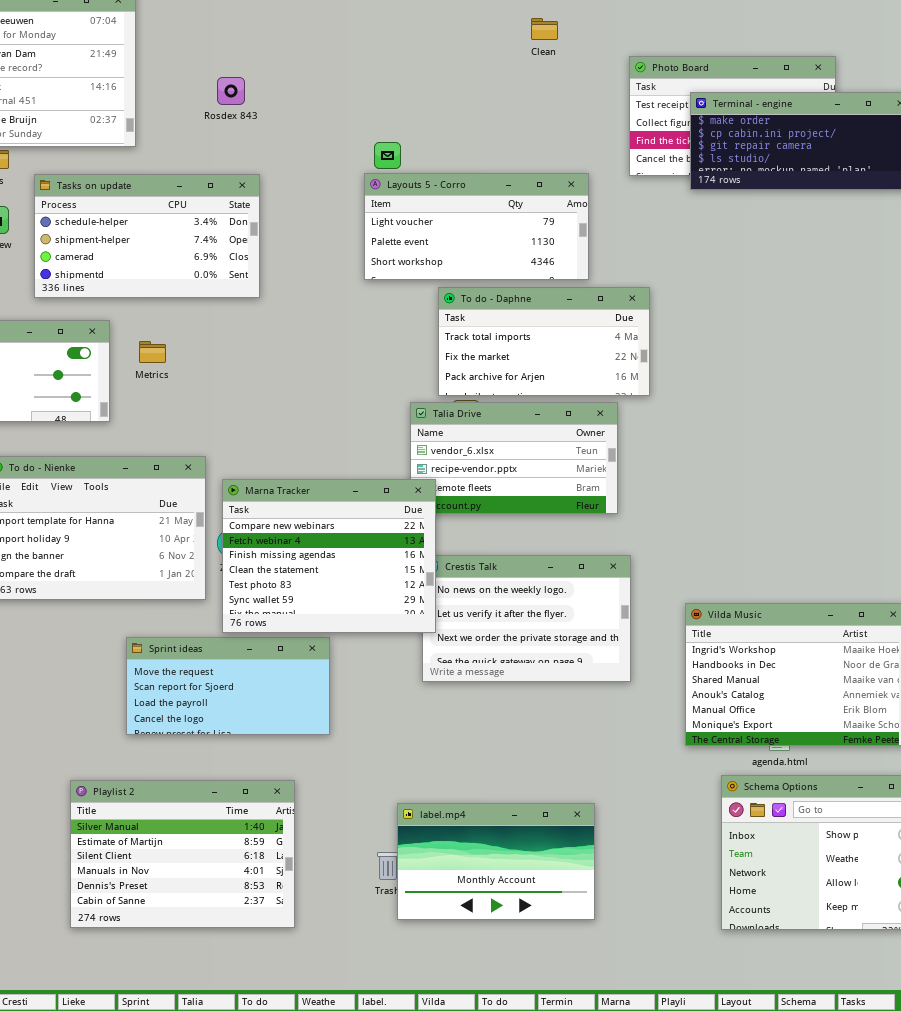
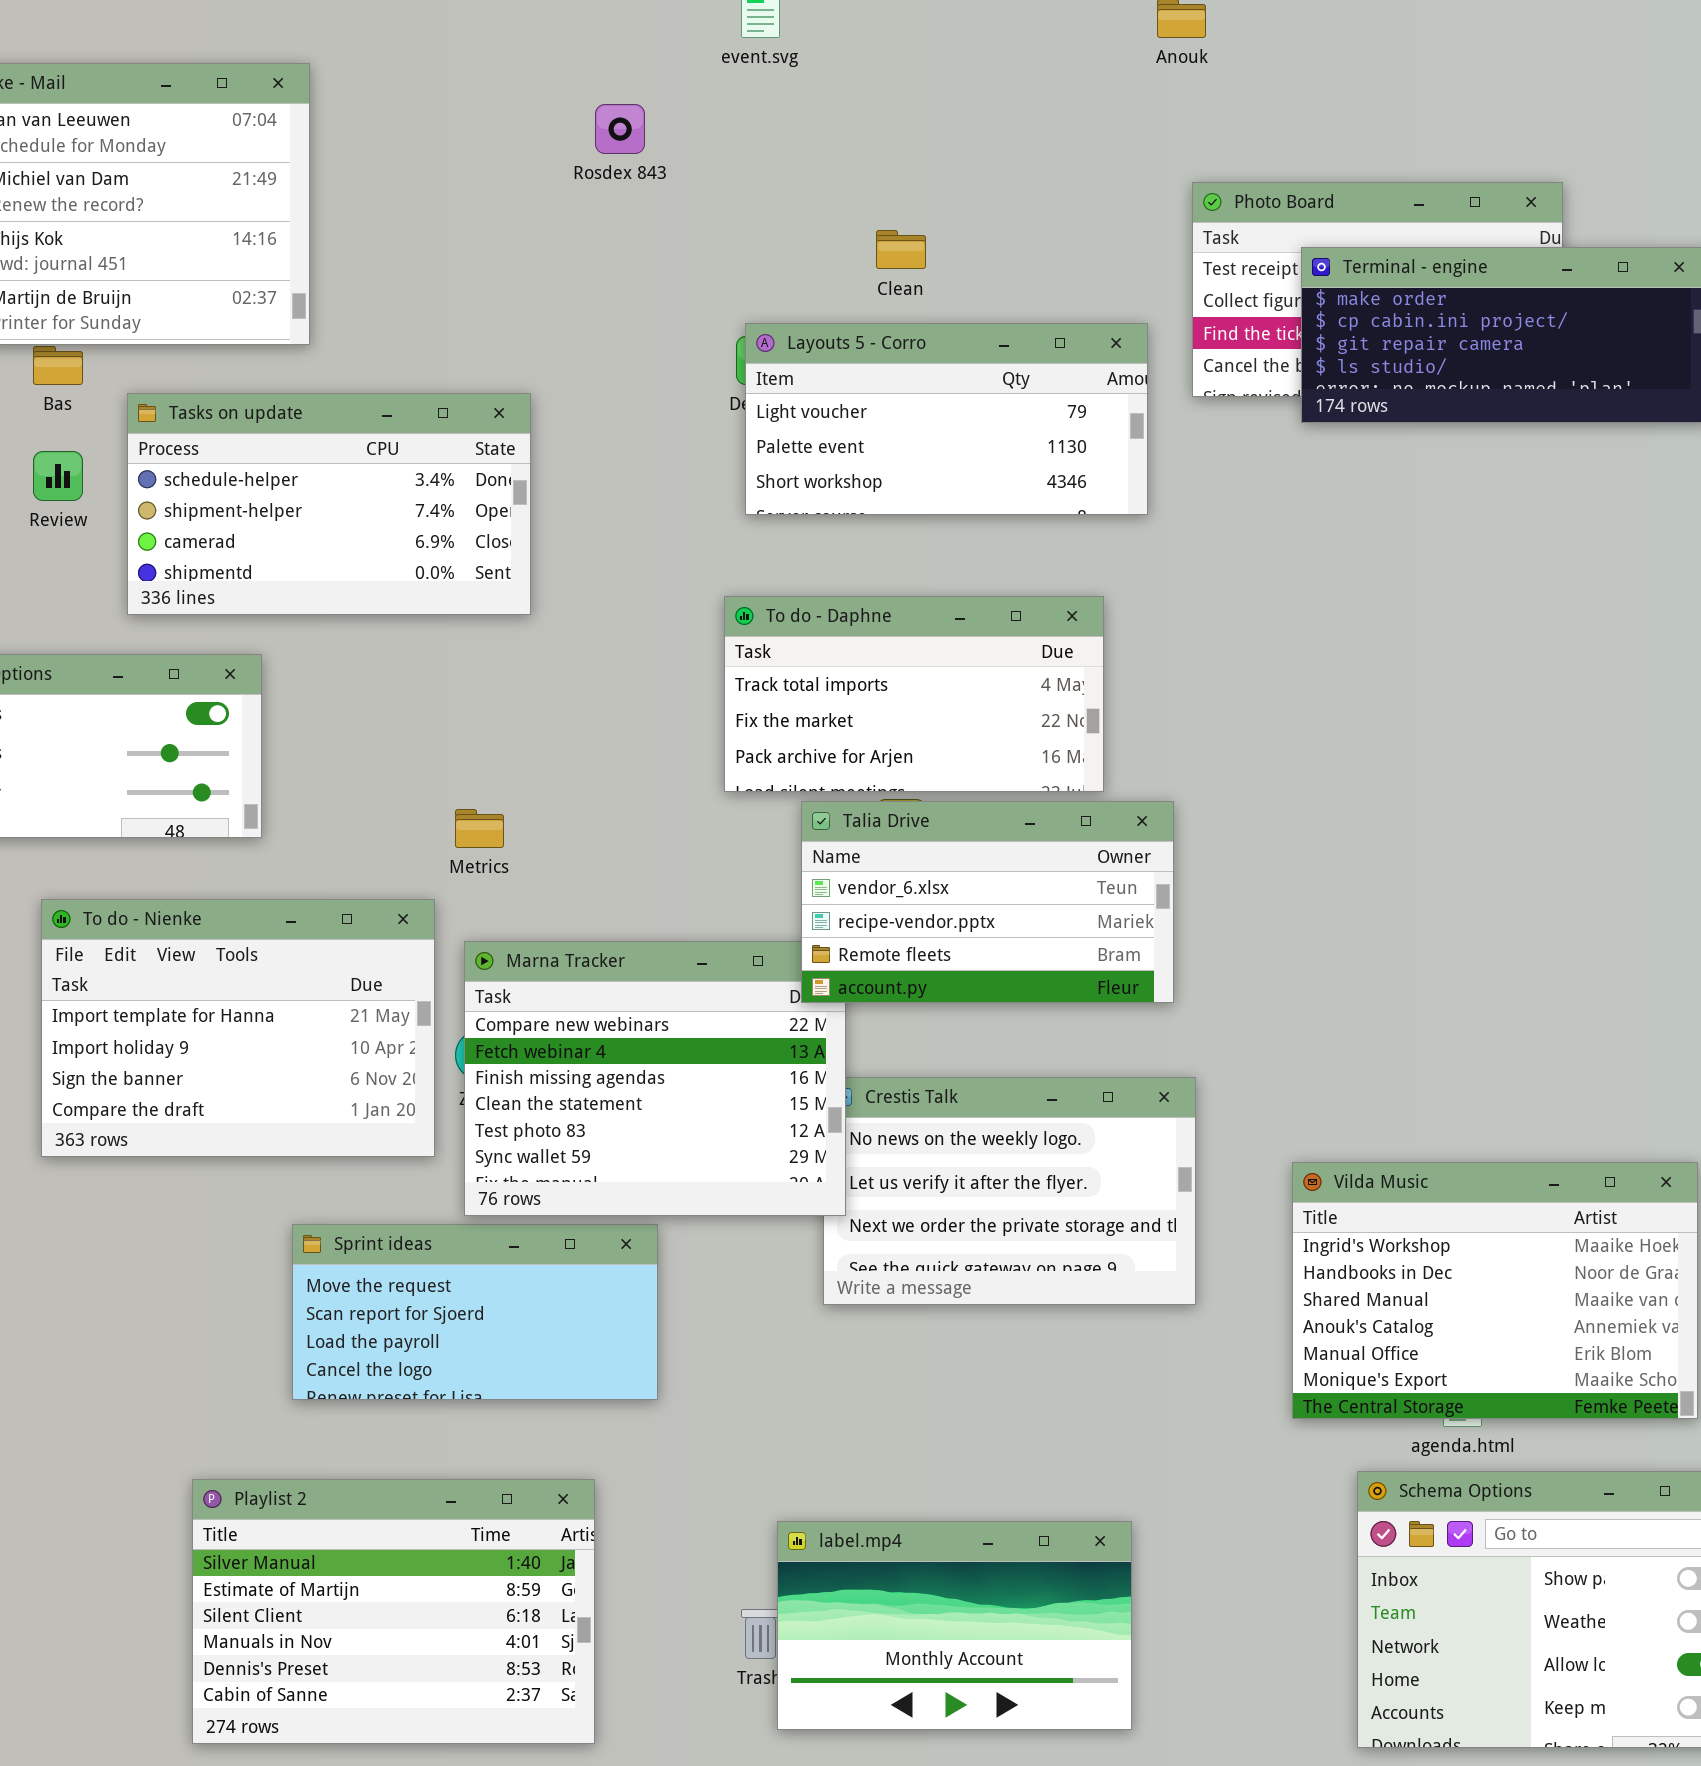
Clean: [531,18,558,40] -> [876,230,926,269], moved
Rosdex 843: [217,77,245,105] -> [595,104,645,154], moved
Layouts 5 - Corro: [364,173,589,280] -> [745,323,1148,515], moved
To do - Daphne: [438,287,650,396] -> [724,596,1104,792], moved
Metrics: [139,341,166,363] -> [455,809,504,848], moved
Talia Drive: [410,402,618,514] -> [801,801,1174,1003], raised

